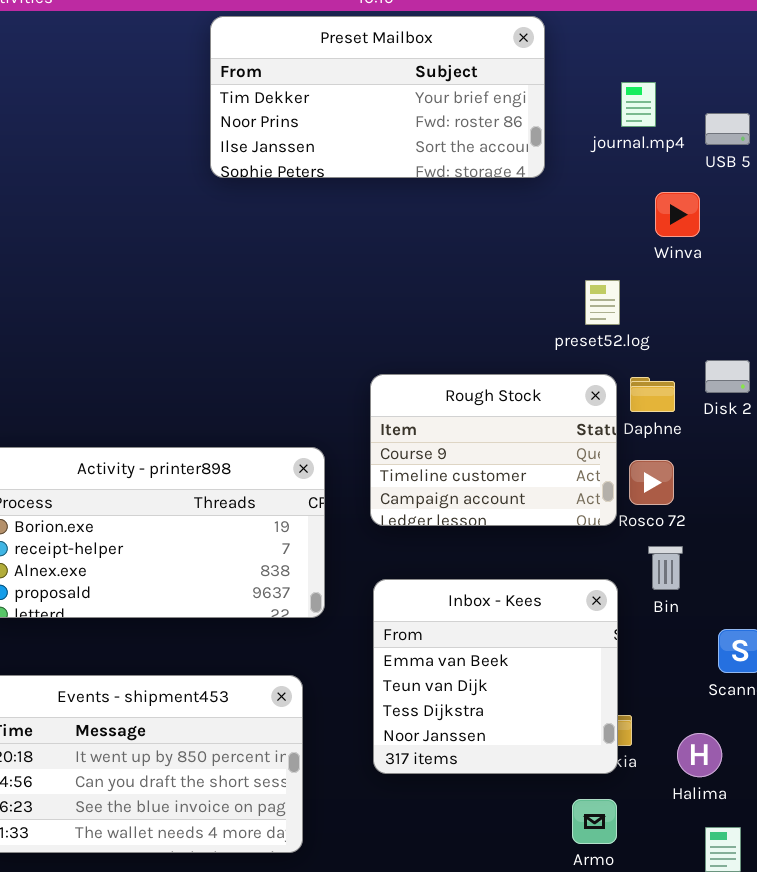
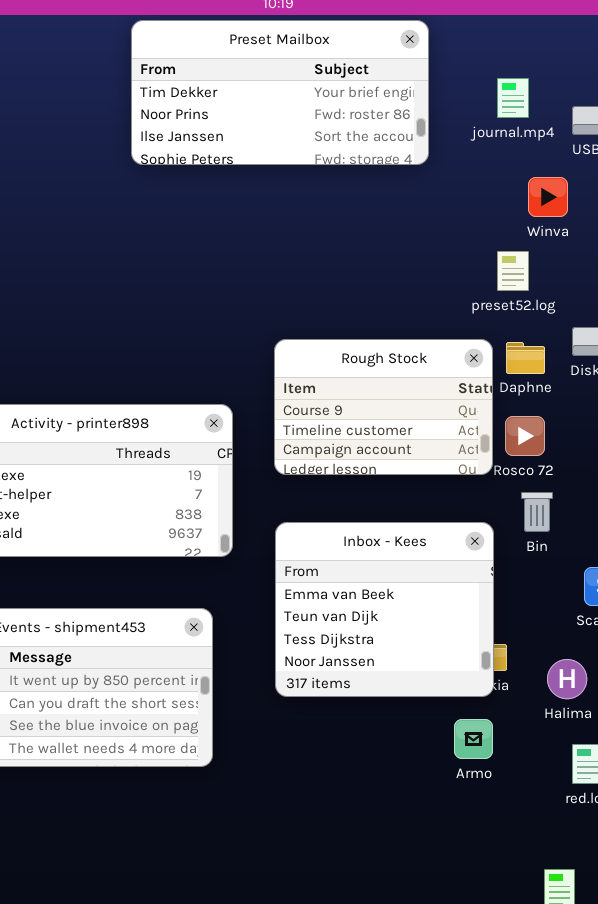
preset52.log: [585,280,620,325] -> [497,251,529,291], moved

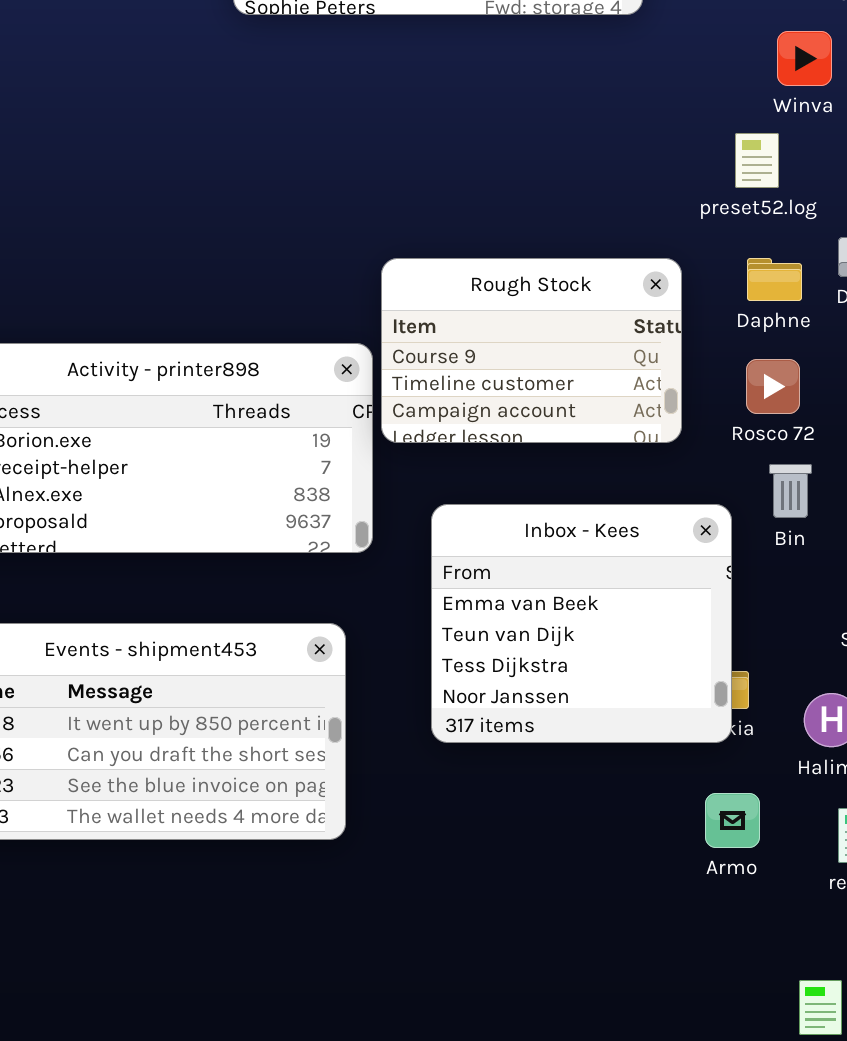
Rough Stock: [274,339,493,475] -> [381,258,682,443], moved
Armo: [454,719,493,759] -> [705,793,760,848], moved

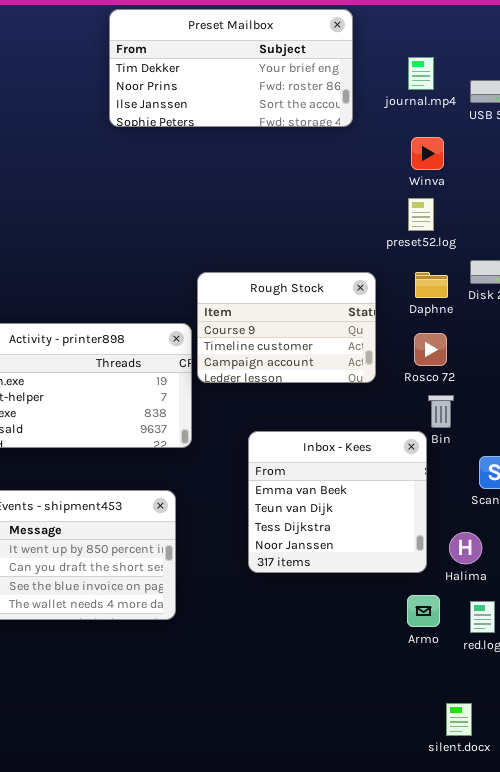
Winva: [777,31,832,86] -> [411,137,444,170], moved
Inbox - Kees: [431,504,732,743] -> [248,431,427,573], moved
Armo: [705,793,760,848] -> [407,595,440,627], moved

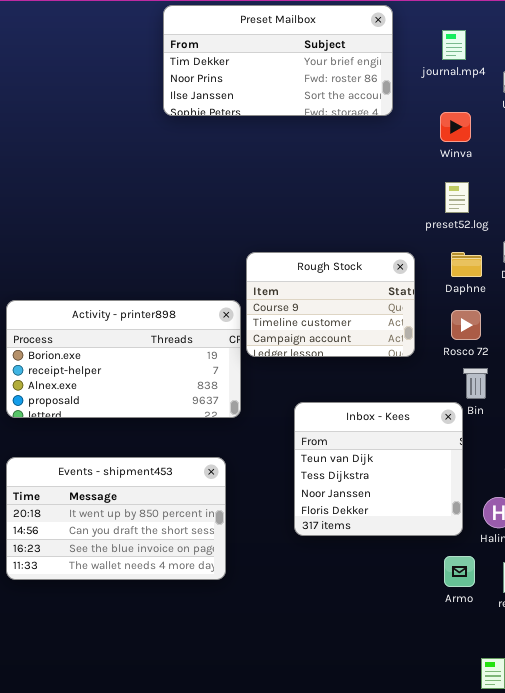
journal.mp4: [408,57,434,90] -> [442,30,466,60], moved
Winva: [411,137,444,170] -> [440,112,471,142], moved
Inbox - Kees: [248,431,427,573] -> [294,402,463,536], scrolled down 1 row

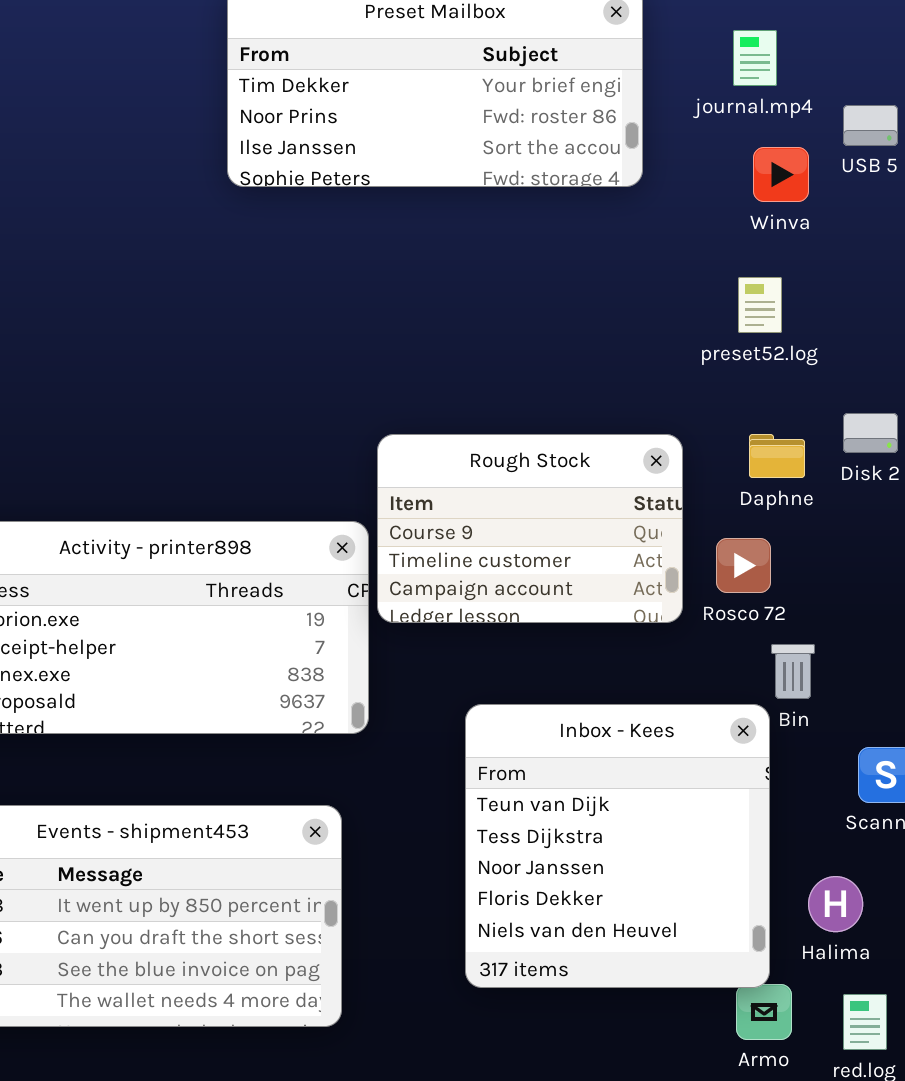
Winva: [440,112,471,142] -> [753,147,809,202], moved
preset52.log: [445,182,469,213] -> [738,277,782,333], moved
Rosco 72: [451,310,481,340] -> [716,538,771,593], moved
Inbox - Kees: [294,402,463,536] -> [465,704,770,988], resized

